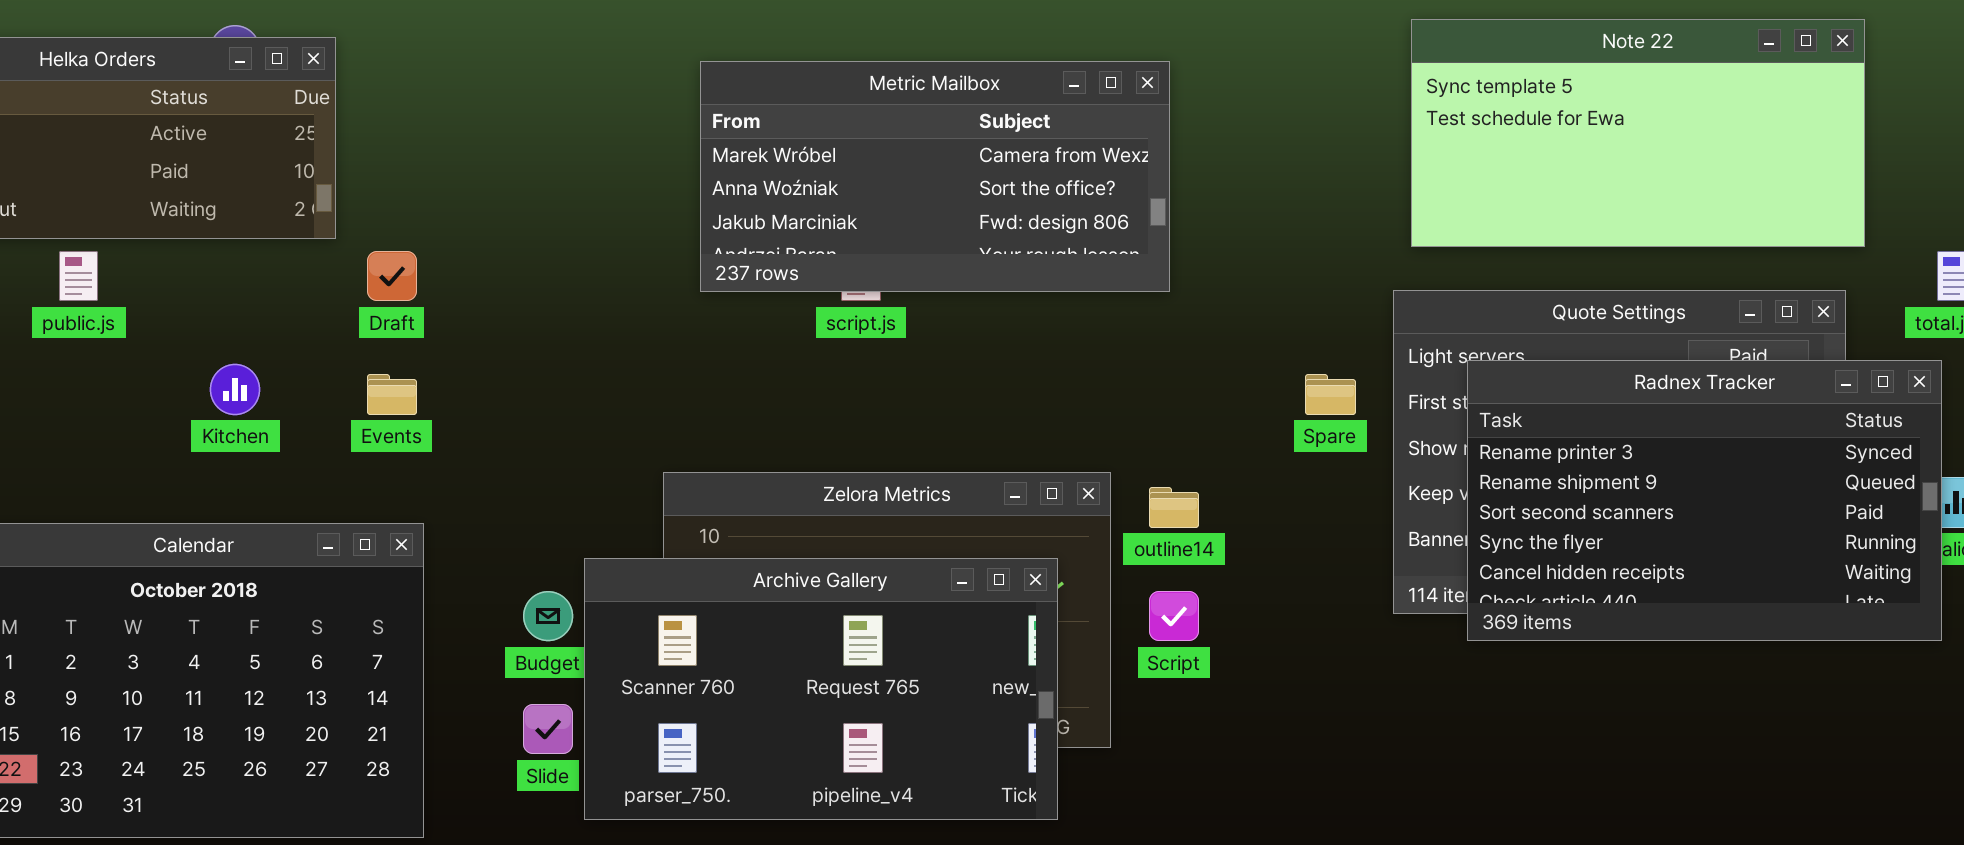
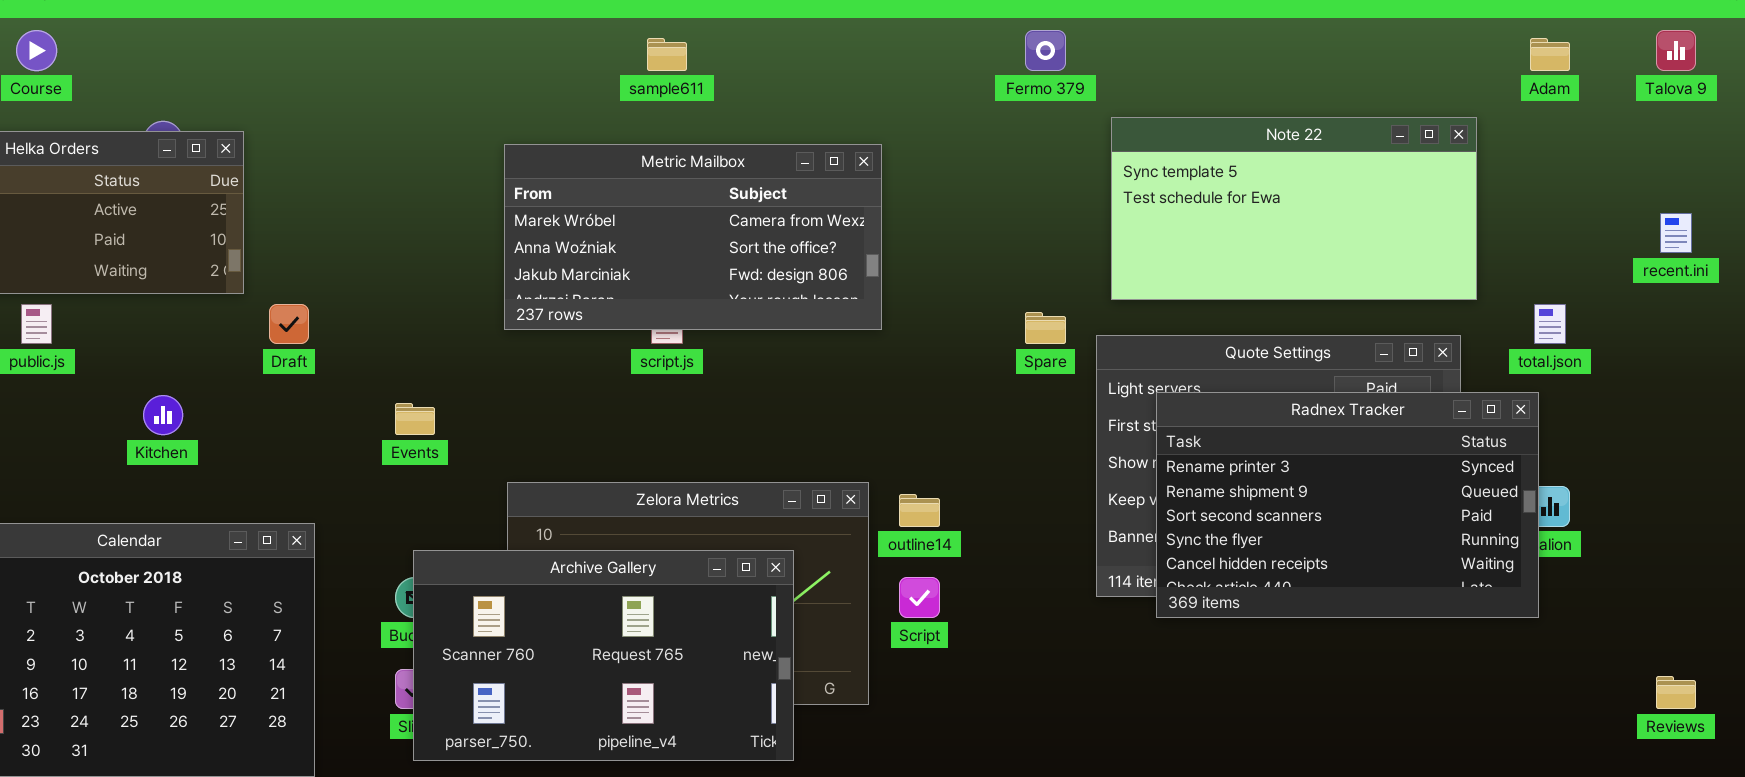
Metric Mailbox: [700,61,1170,292] -> [504,144,882,330], moved
Events: [367,374,417,415] -> [395,403,435,435], moved
Spare: [1305,374,1356,415] -> [1025,312,1066,344], moved
Archive Gallery: [584,558,1058,820] -> [413,550,794,761], moved

